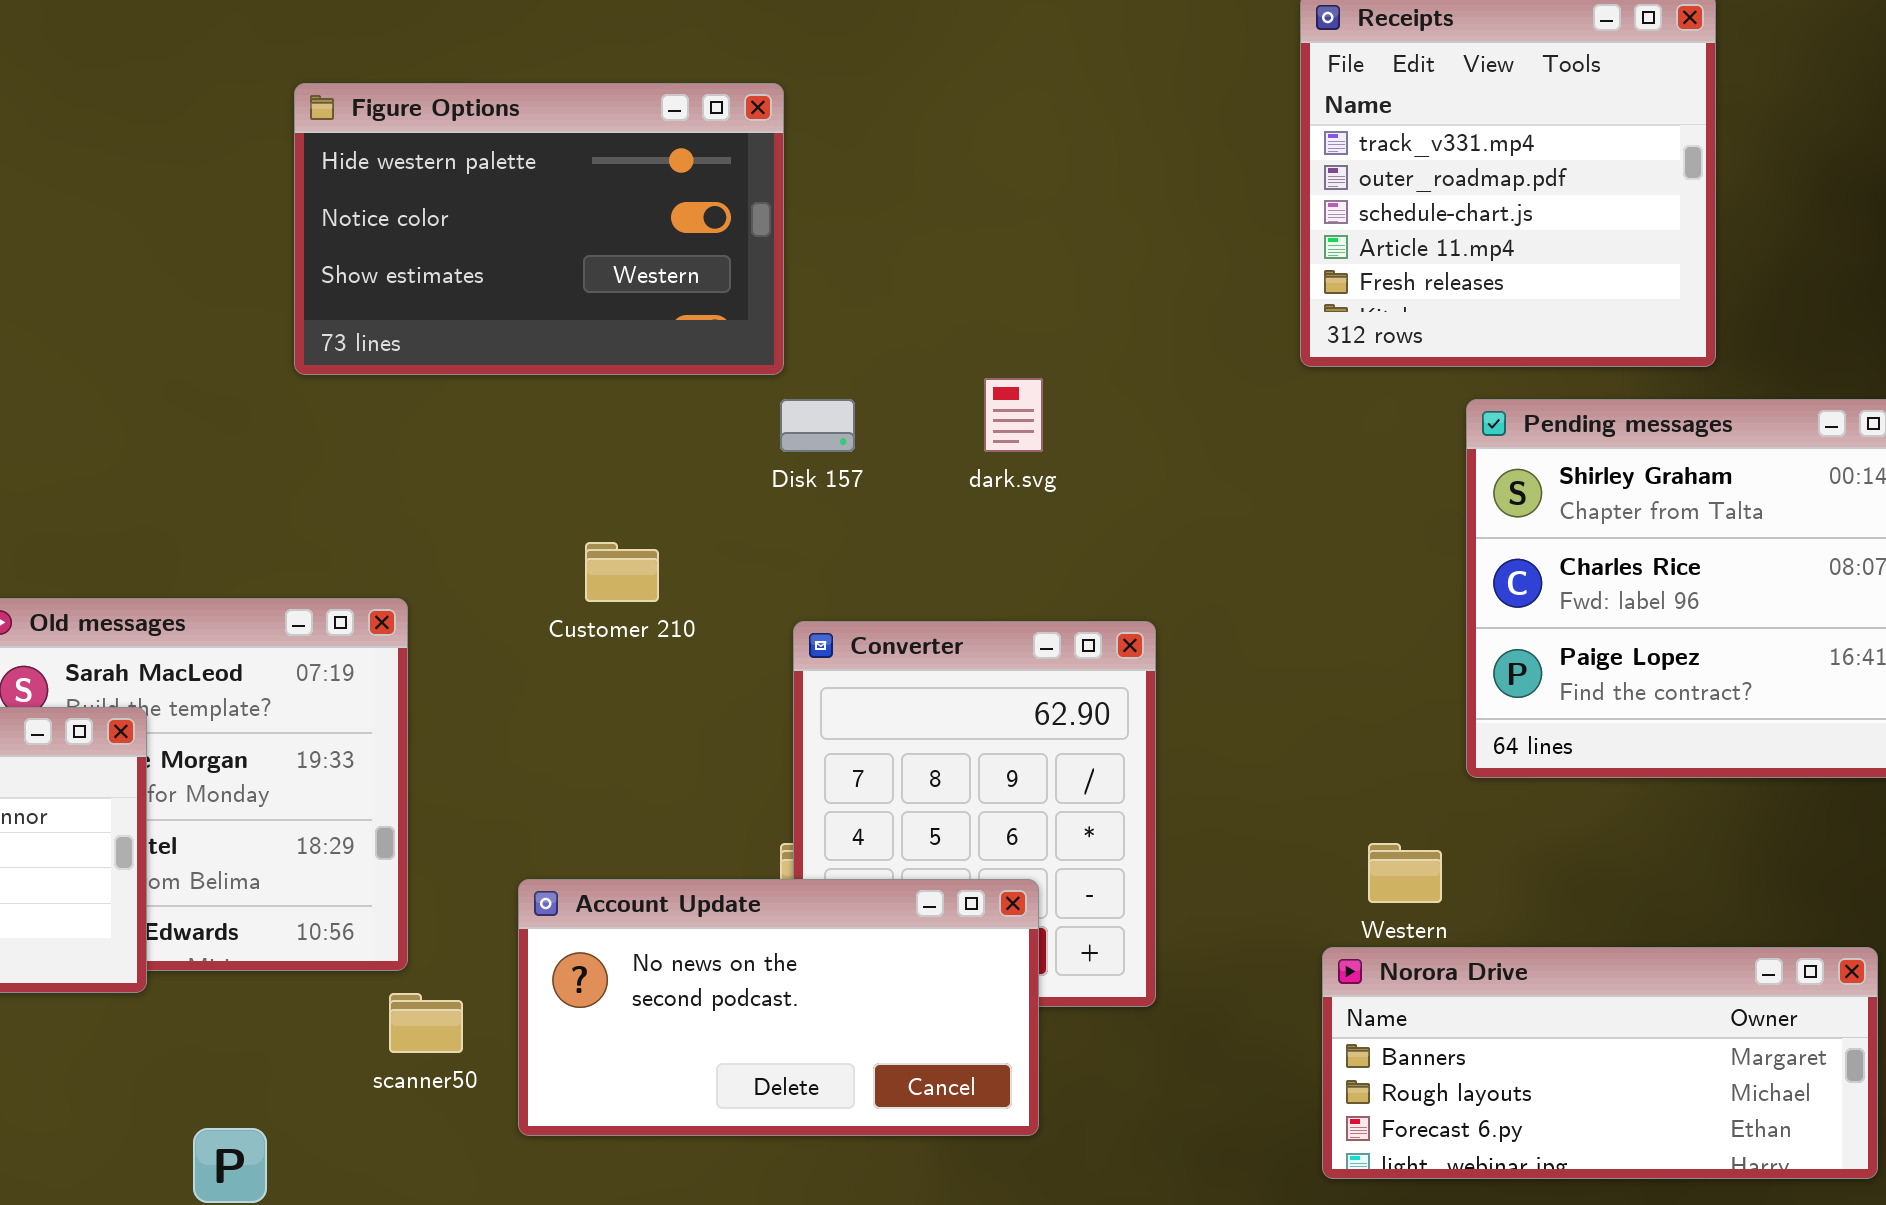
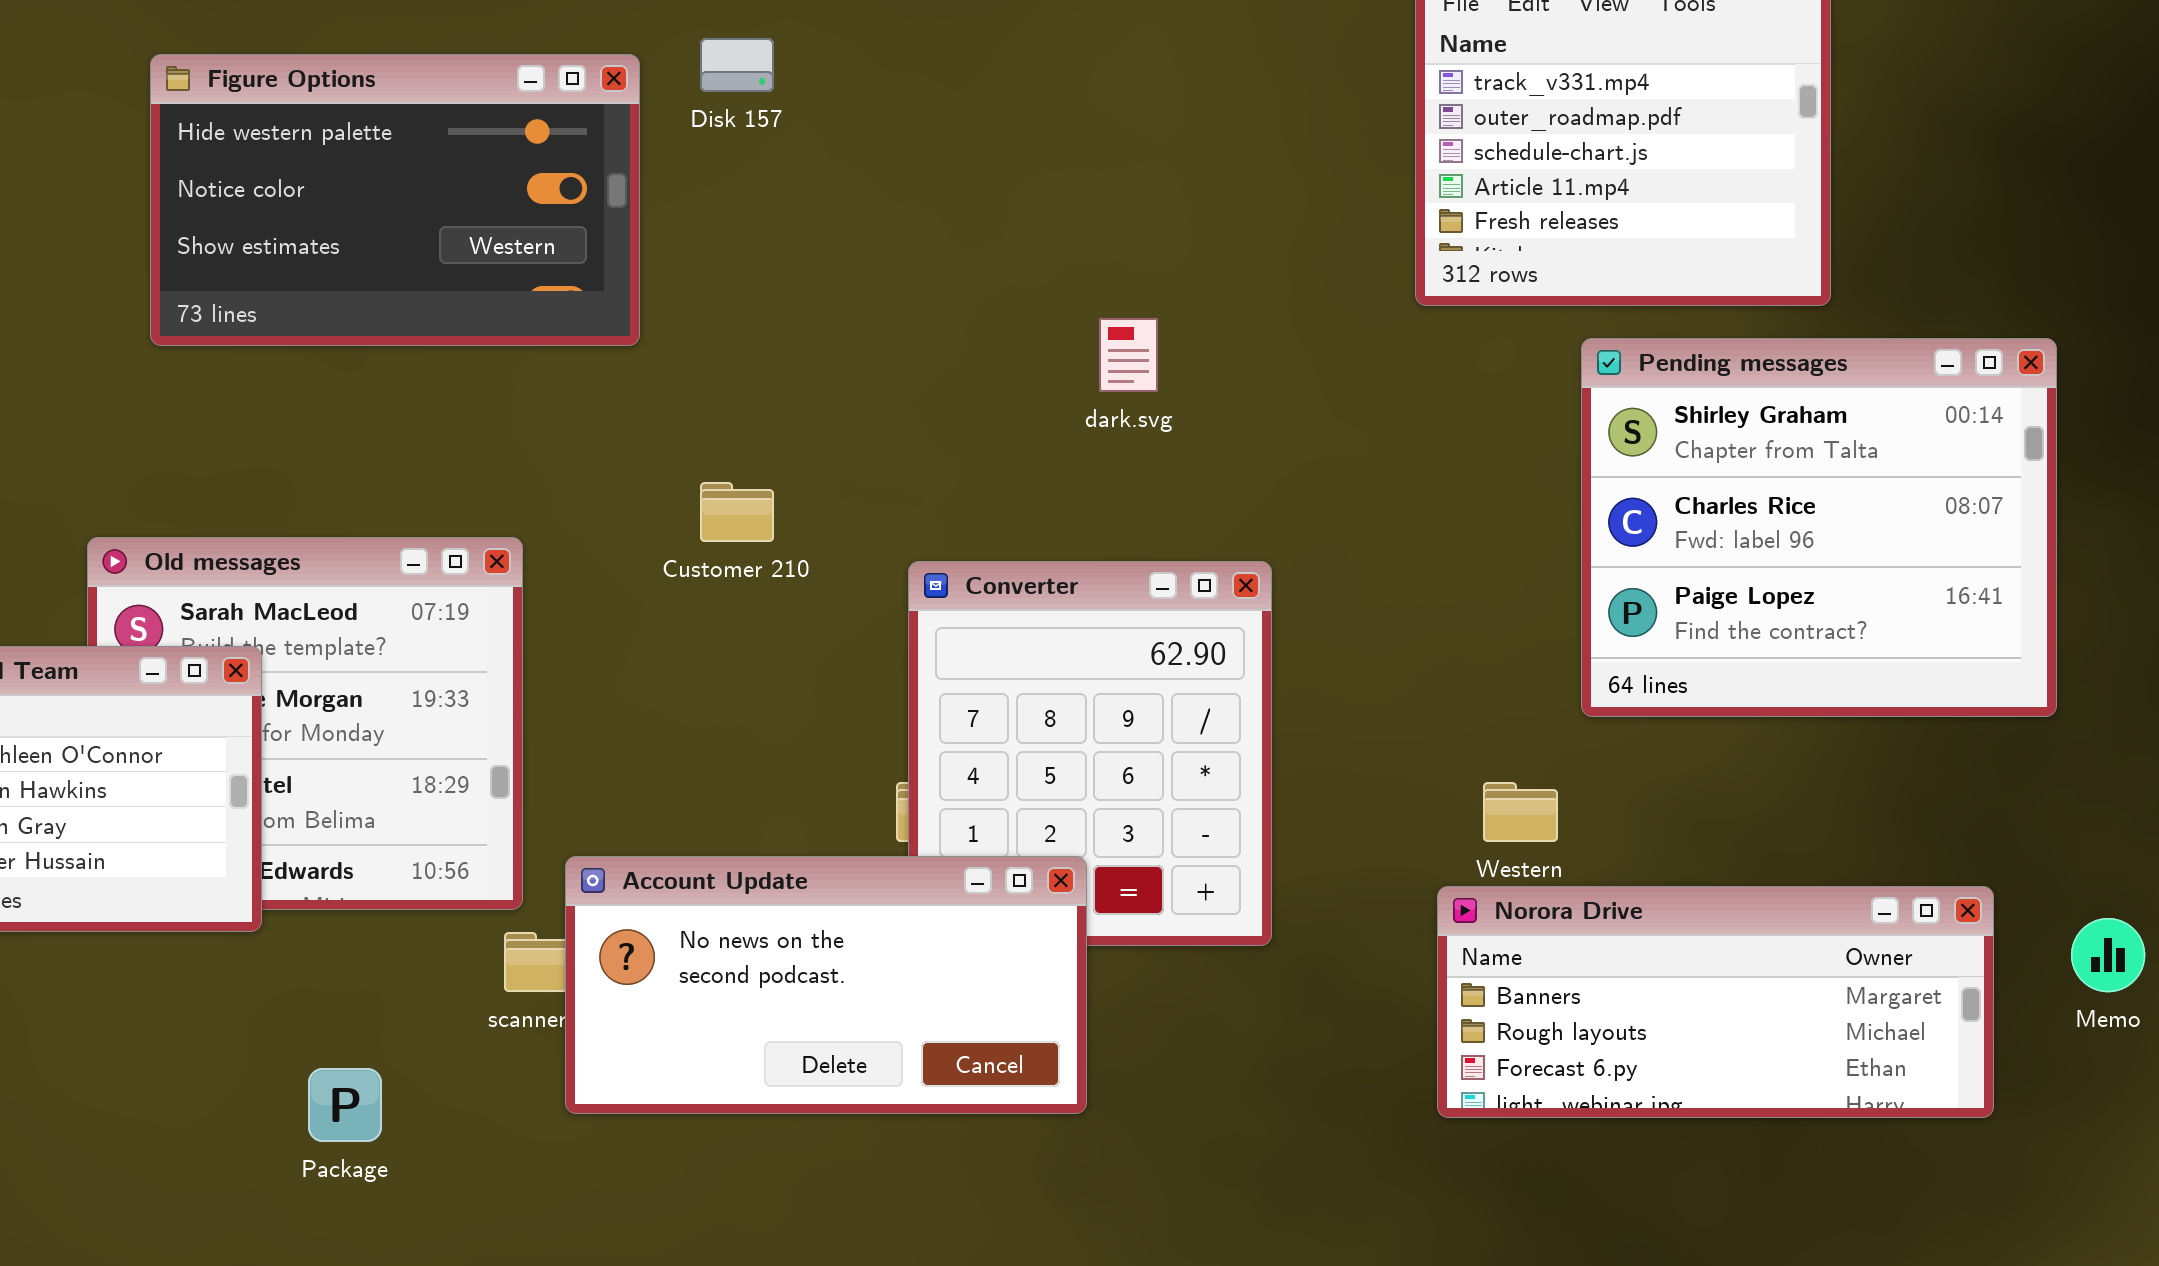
Figure Options: [294,83,784,375] -> [150,54,640,346], moved
Disk 157: [780,399,855,452] -> [700,38,774,92], moved
Account Update: [518,879,1039,1136] -> [565,856,1087,1114], moved

